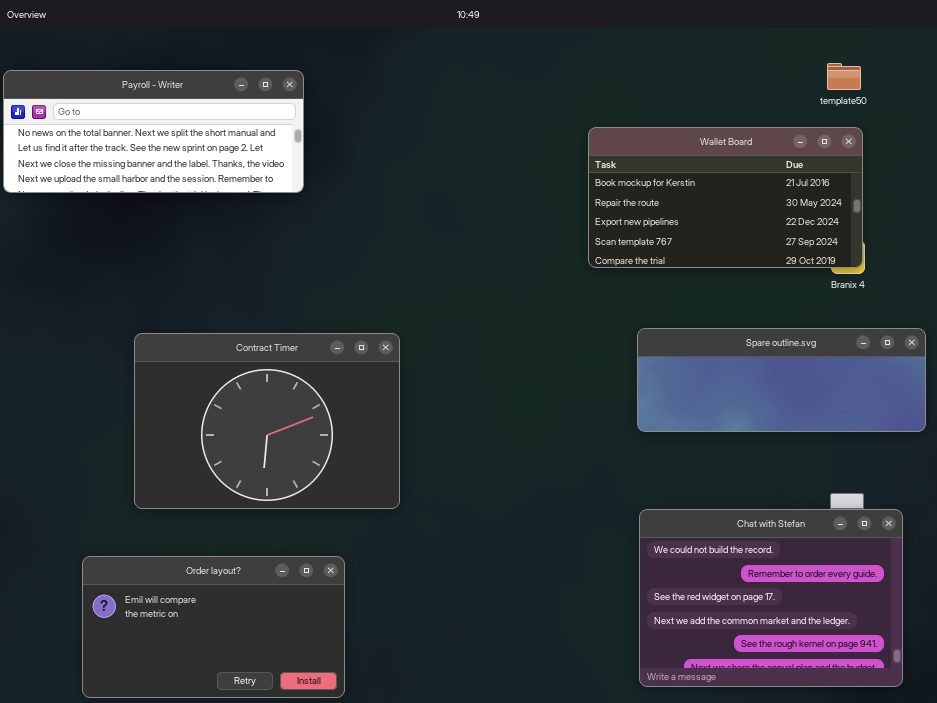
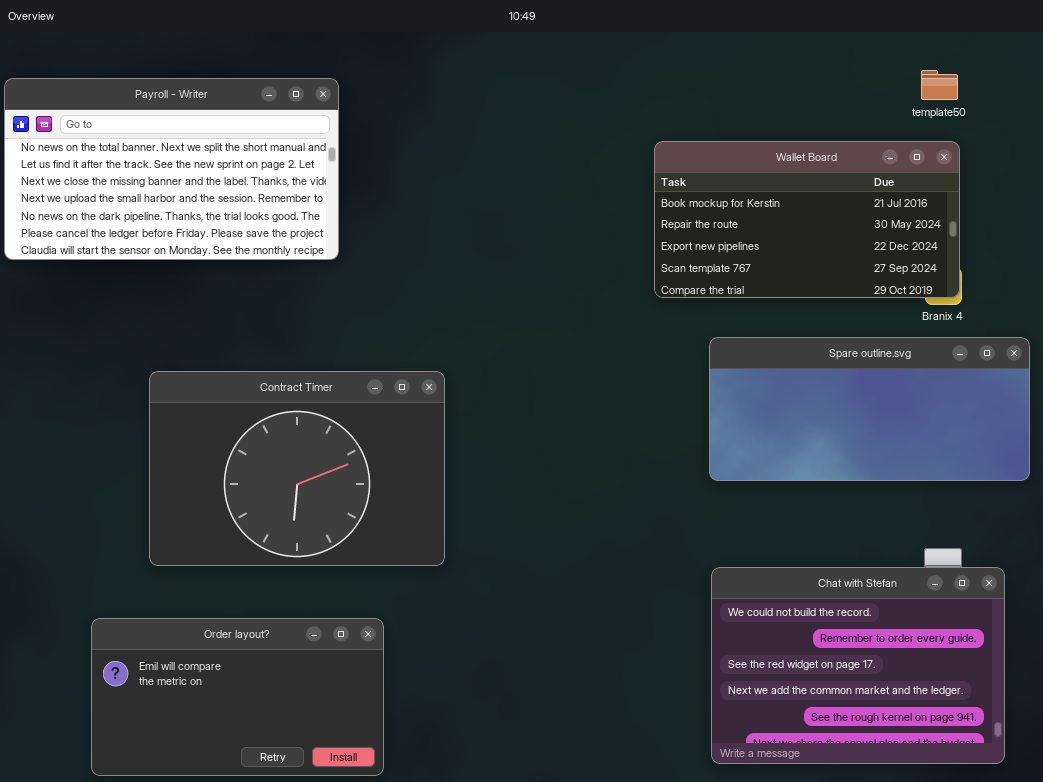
Payroll - Writer: [3,70,304,193] -> [4,78,339,260], resized
Spare outline.svg: [637,328,926,432] -> [709,337,1030,481], resized

